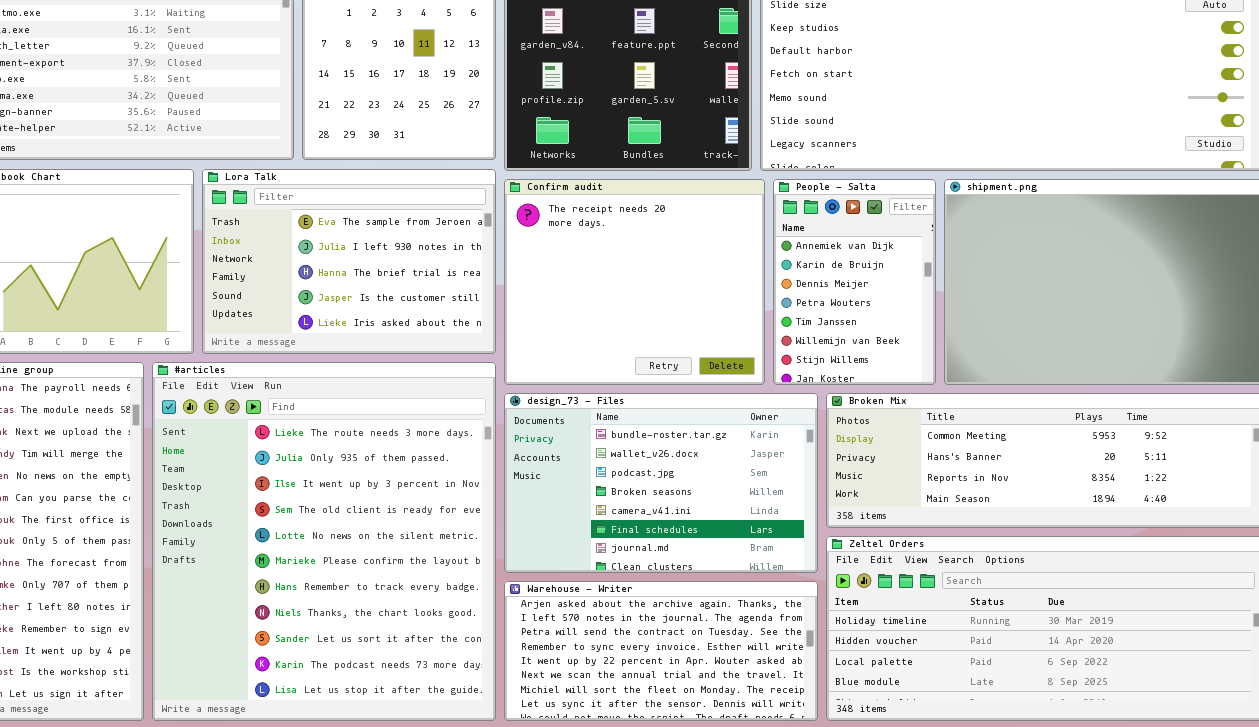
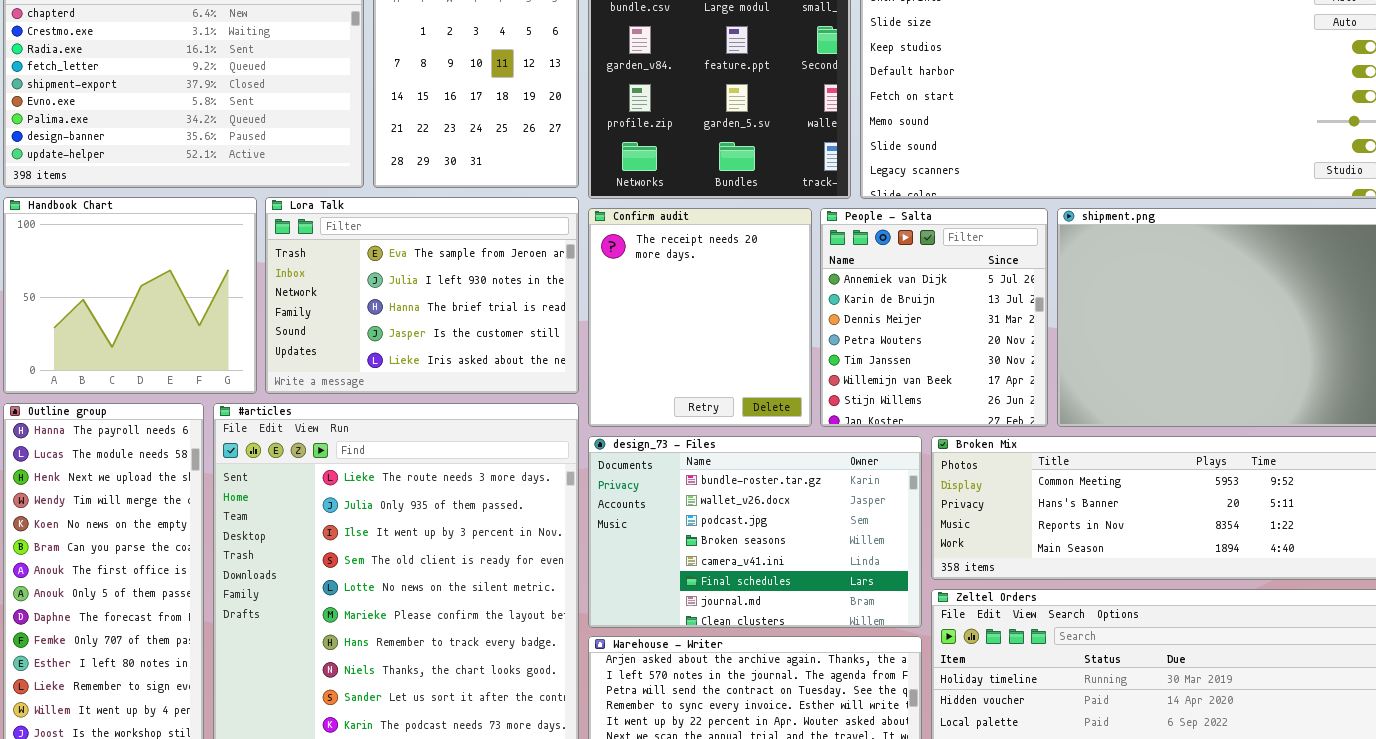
Confirm audit: [504,179,765,385] -> [588,208,812,427], resized
People - Salta: [773,179,936,385] -> [820,208,1048,427], resized

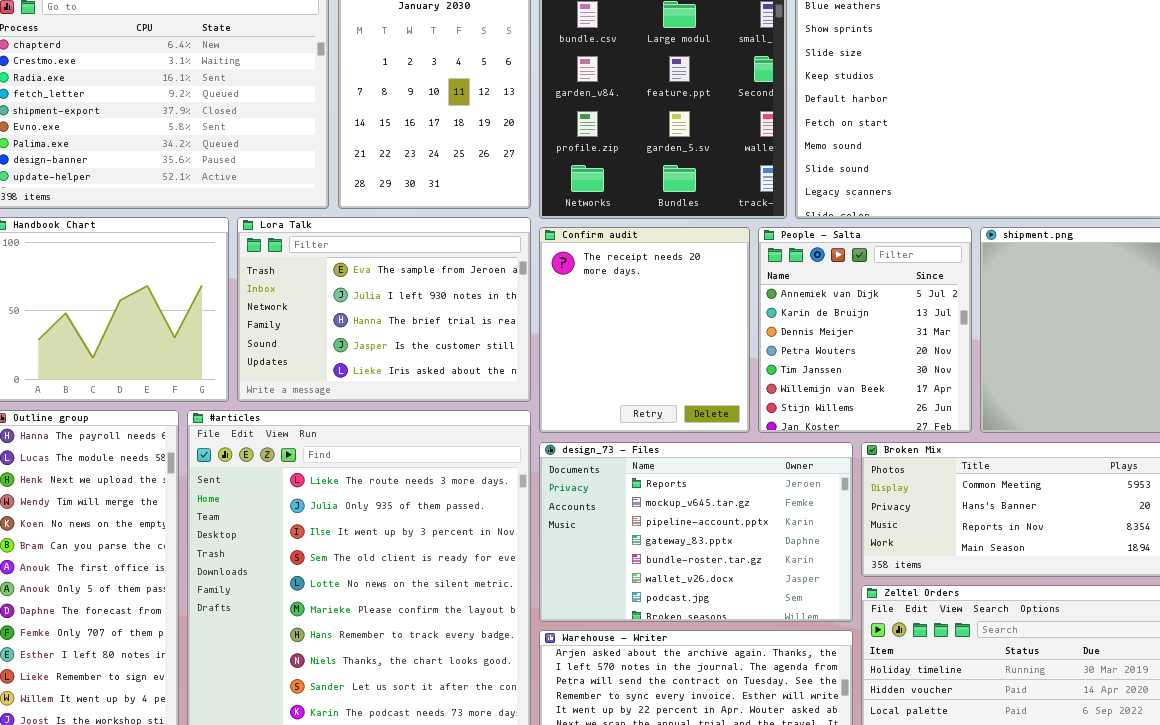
design_73 - Files: [588,436,922,628] -> [539,442,853,622], scrolled up 4 rows

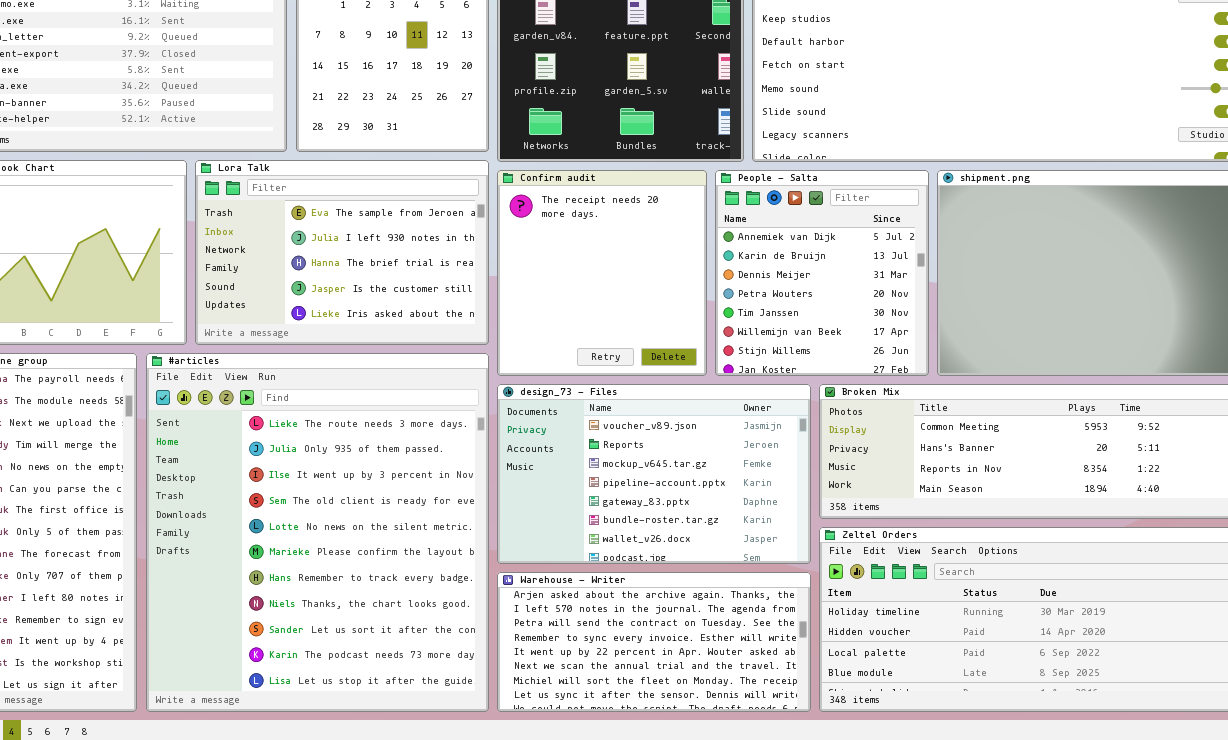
design_73 - Files: [539,442,853,622] -> [497,384,811,564], scrolled up 1 row

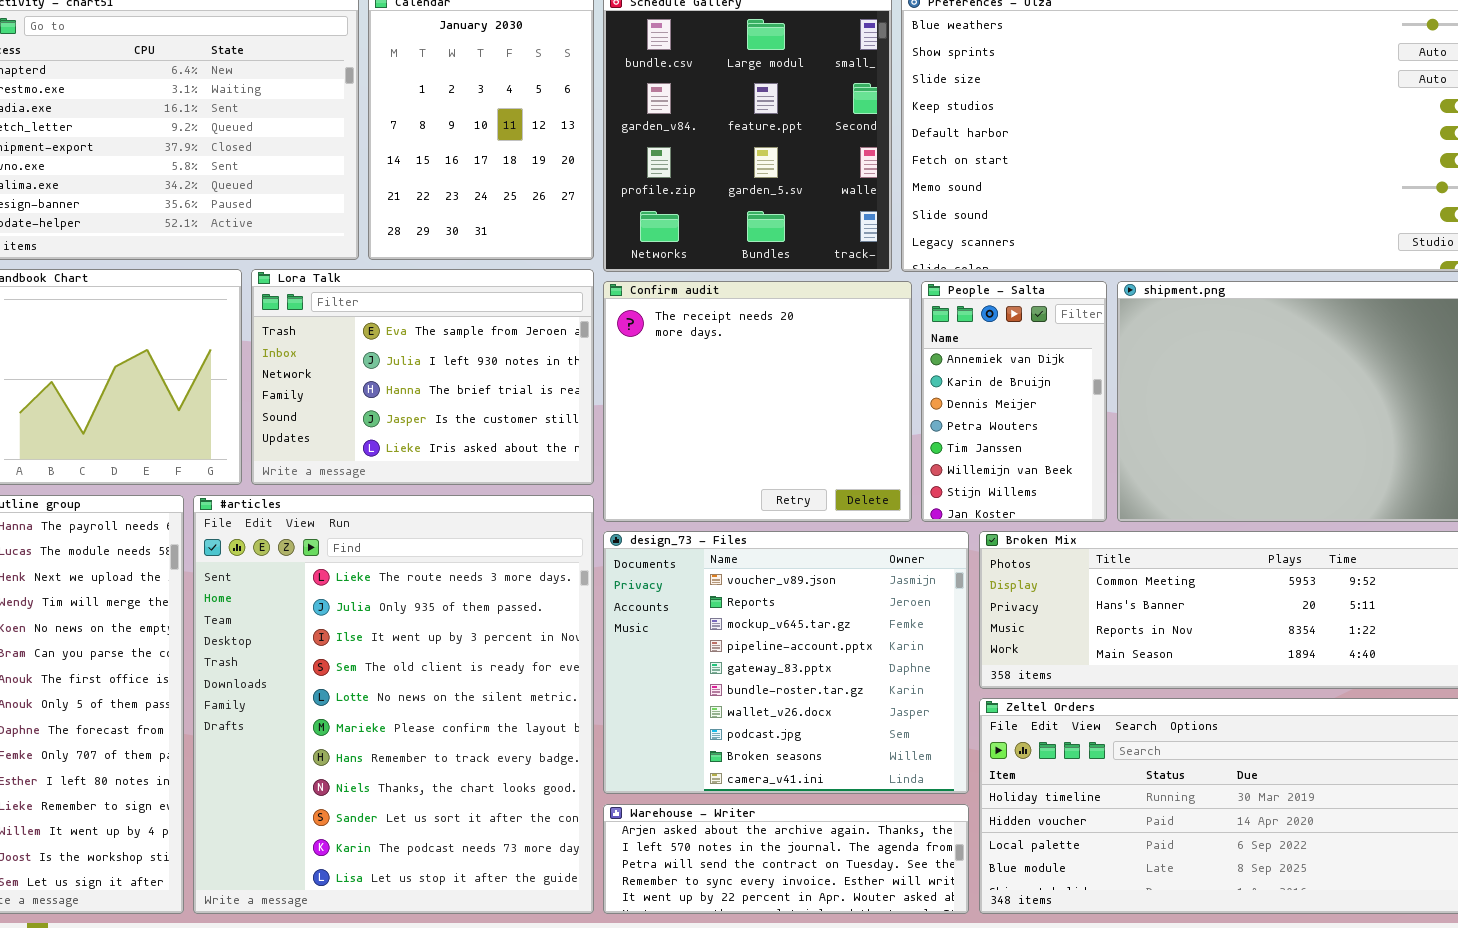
Confirm audit: [497,170,707,376] -> [603,281,912,522], resized
People - Salta: [715,170,929,376] -> [921,281,1107,522], resized
design_73 - Files: [497,384,811,564] -> [603,531,969,794], resized
Warehouse - Writer: [497,572,811,712] -> [603,804,969,914], resized

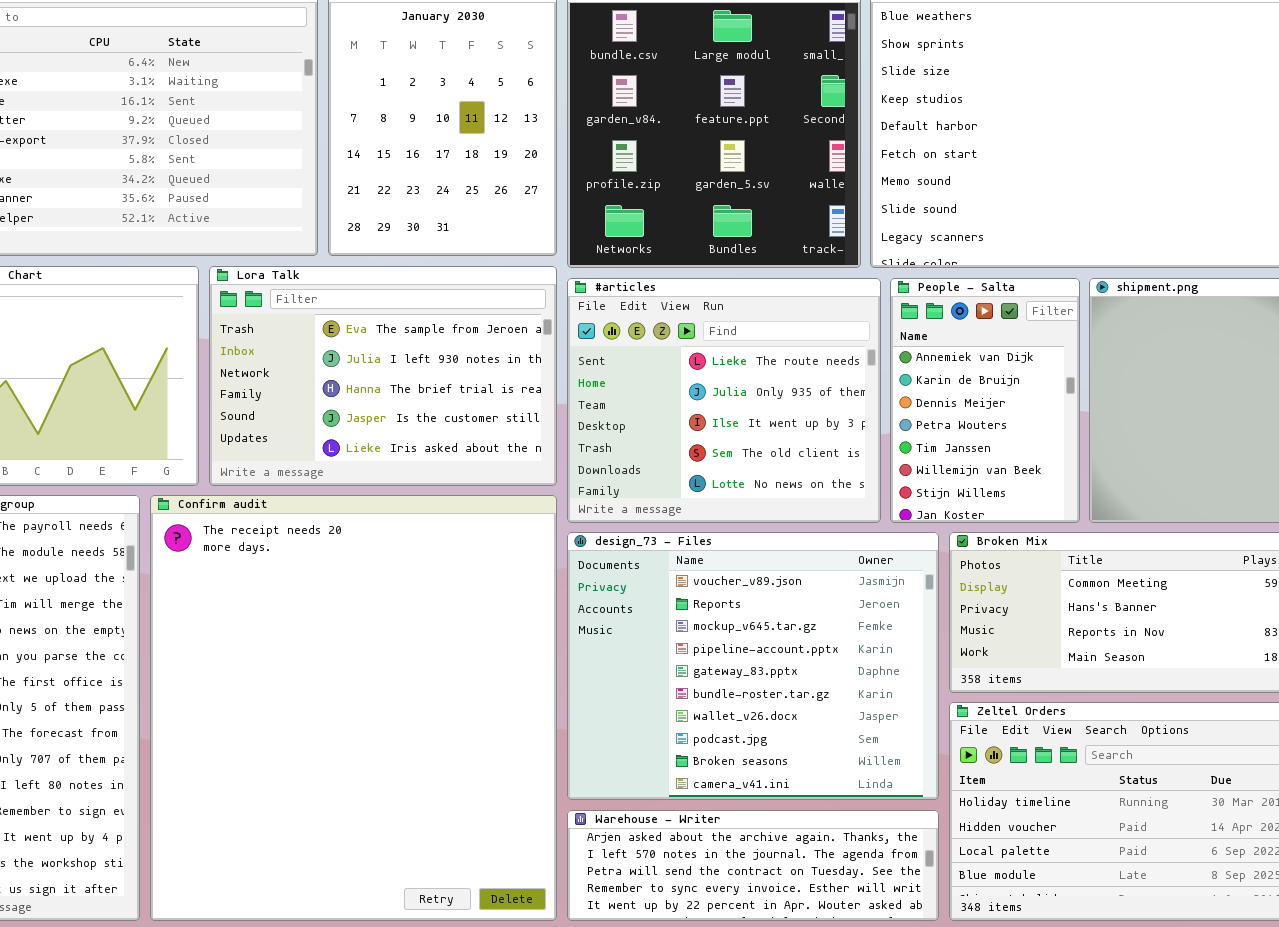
Confirm audit: [603,281,912,522] -> [150,495,557,921], moved, resized
#articles: [193,495,594,914] -> [567,278,881,523], moved, resized

